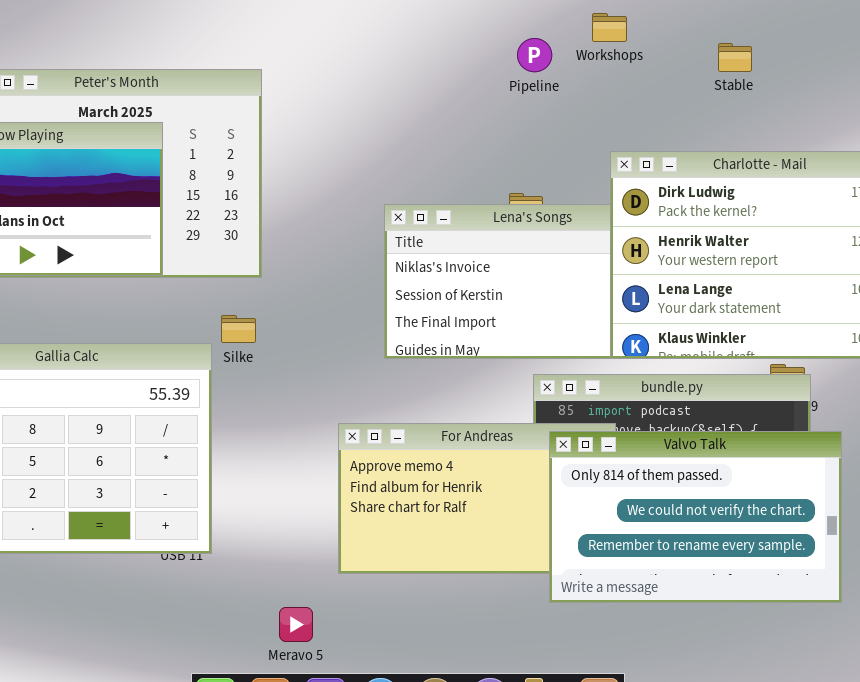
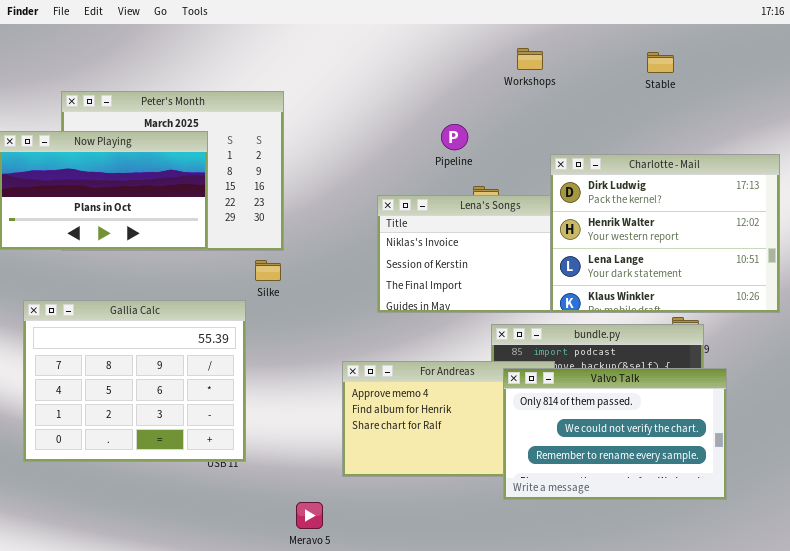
Workshops: [592,13,627,42] -> [517,48,543,70], moved
Pipeline: [517,38,552,72] -> [441,124,468,150], moved
Stable: [718,43,752,72] -> [647,52,674,73], moved
Silke: [221,315,256,343] -> [255,260,281,281], moved

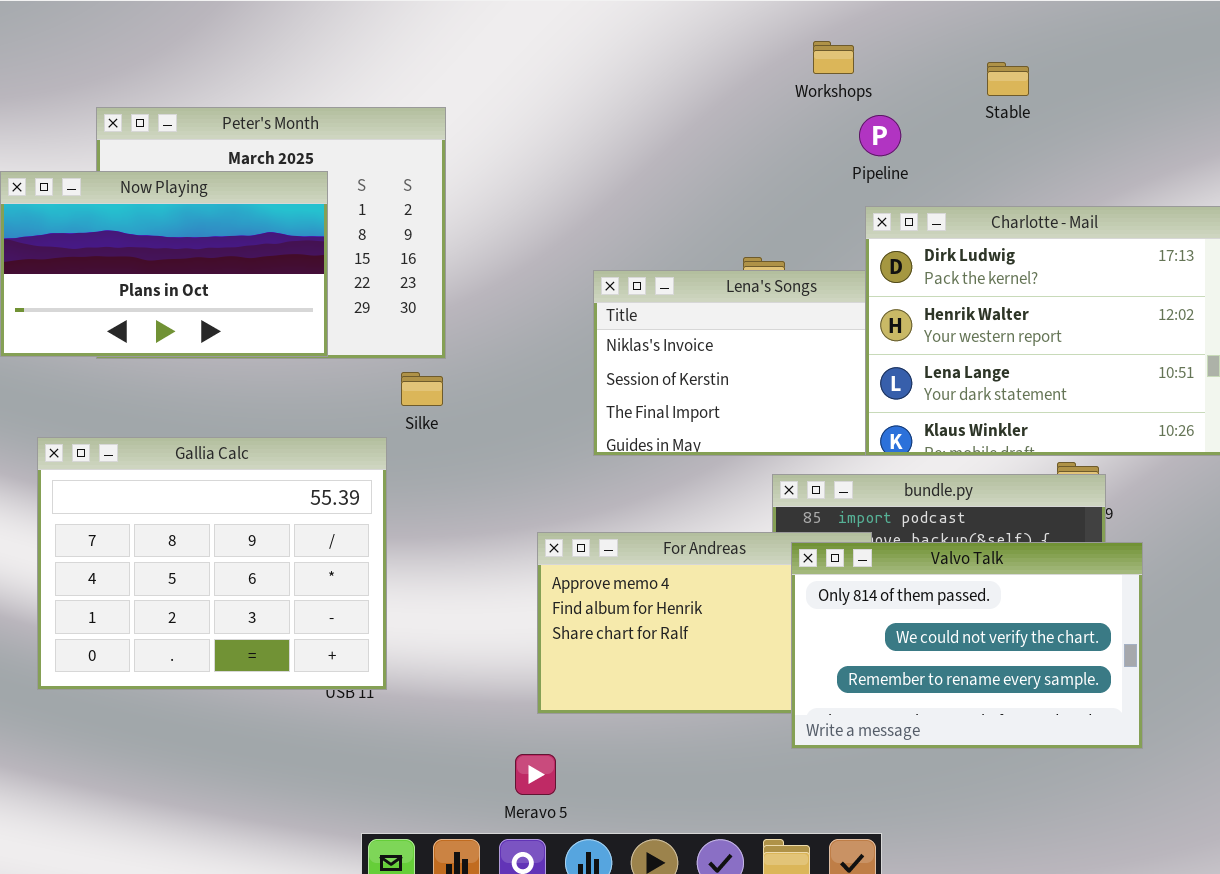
Stable: [647,52,674,73] -> [987,62,1029,96], moved
Pipeline: [441,124,468,150] -> [859,115,901,156], moved
Meravo 5: [296,502,323,529] -> [515,754,556,795], moved

